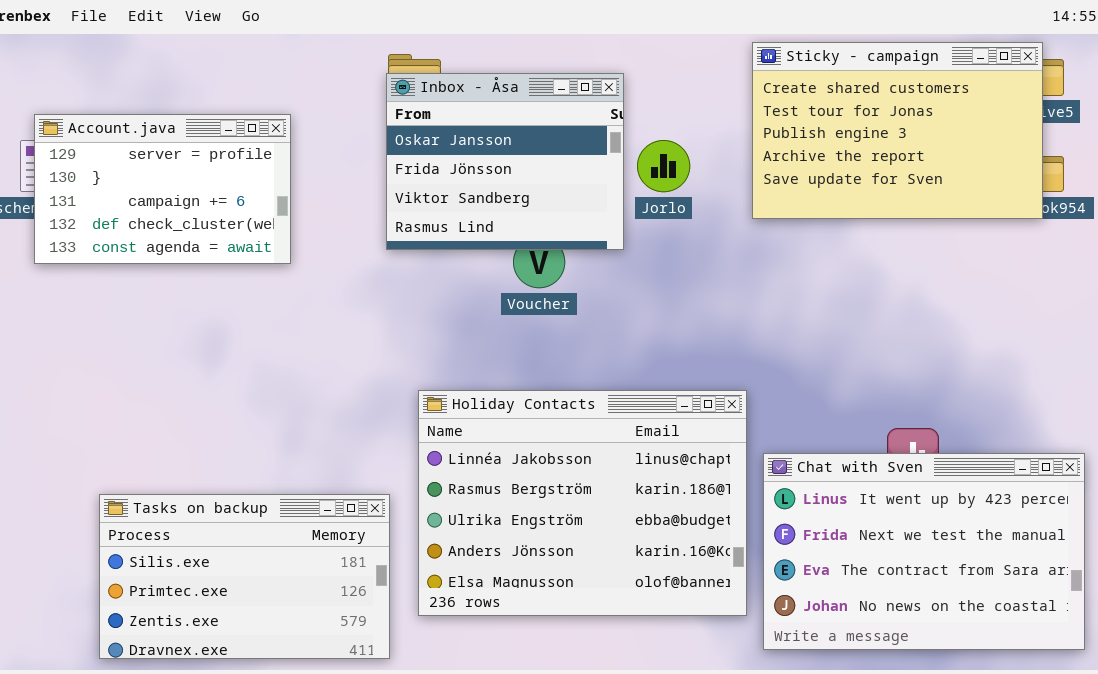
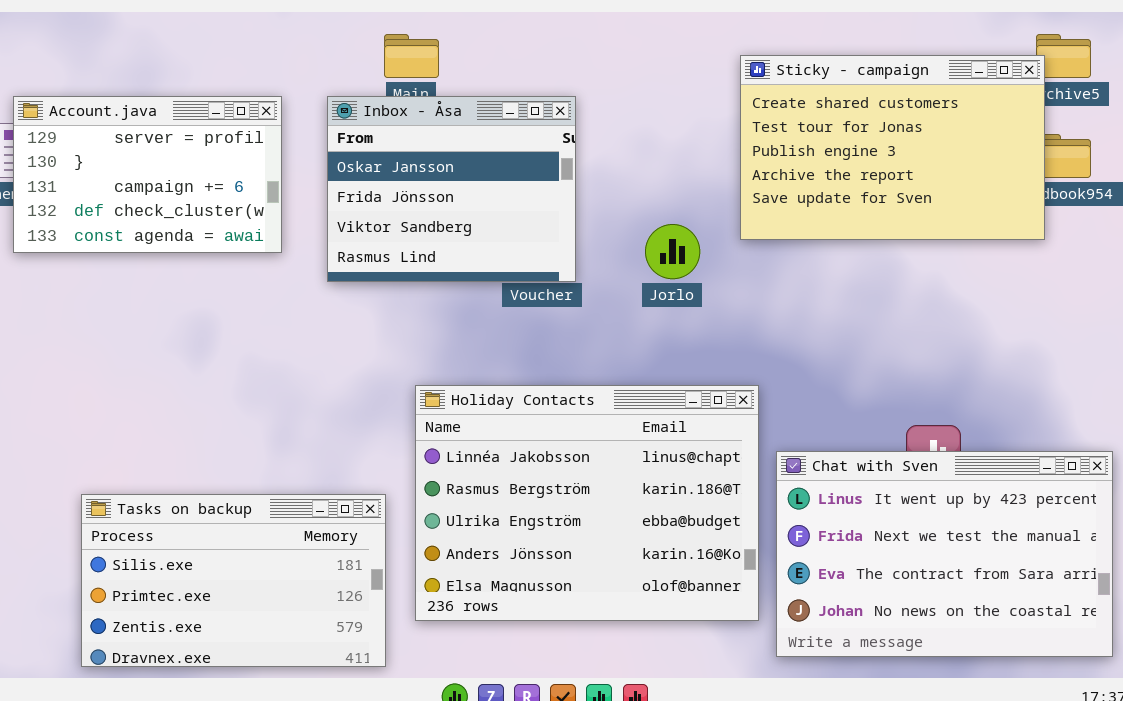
Sticky - campaign: [752,42,1043,219] -> [740,55,1045,240], moved
Inbox - Åsa: [386,73,624,250] -> [327,96,576,282], moved
Jorlo: [637,140,690,192] -> [645,224,700,279], moved

